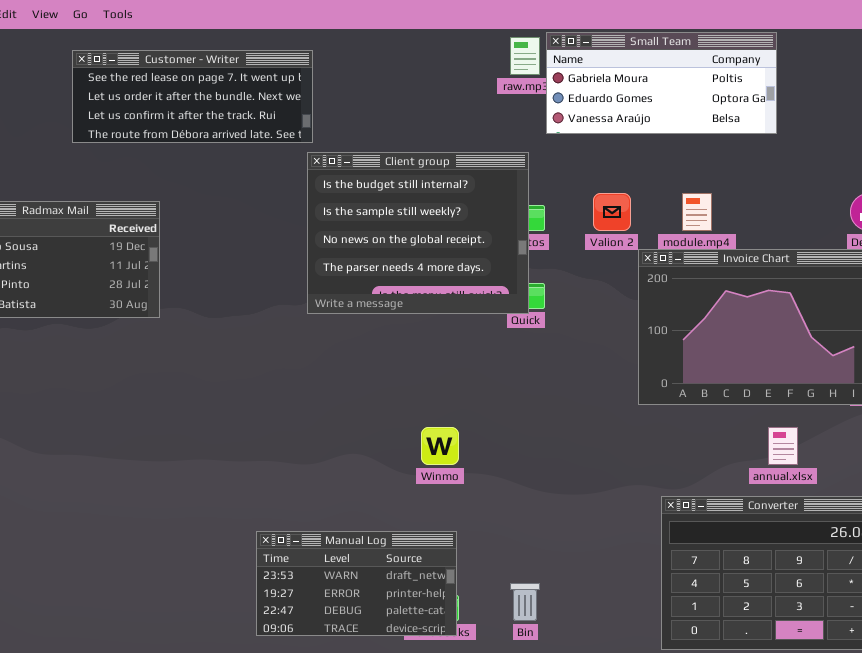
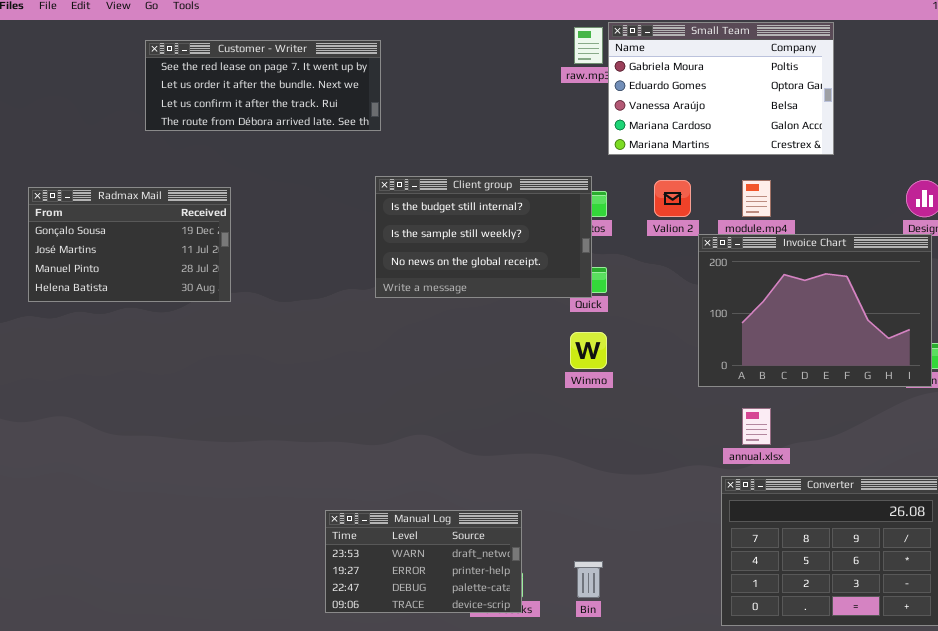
Small Team: [546,32,777,134] -> [608,22,834,155], resized
Client group: [307,152,529,314] -> [375,176,592,298], resized
Winmo: [421,427,459,465] -> [570,332,607,369], moved
annual.xlsx: [768,427,798,465] -> [742,408,771,445], moved

